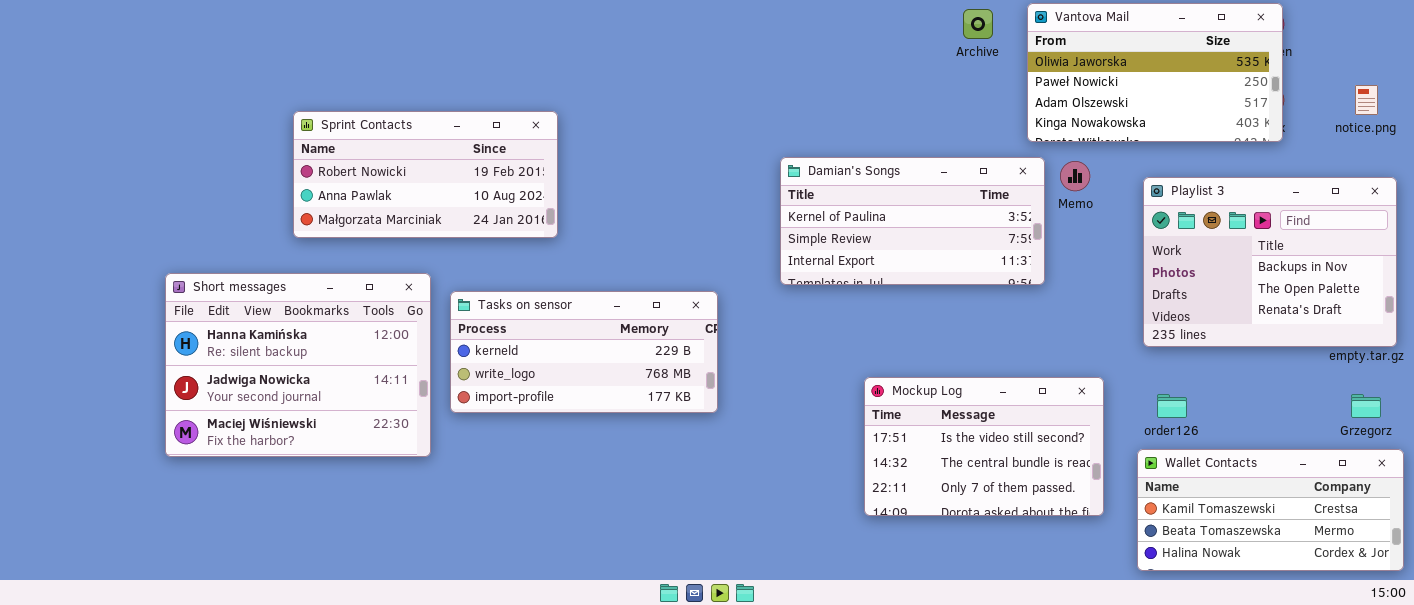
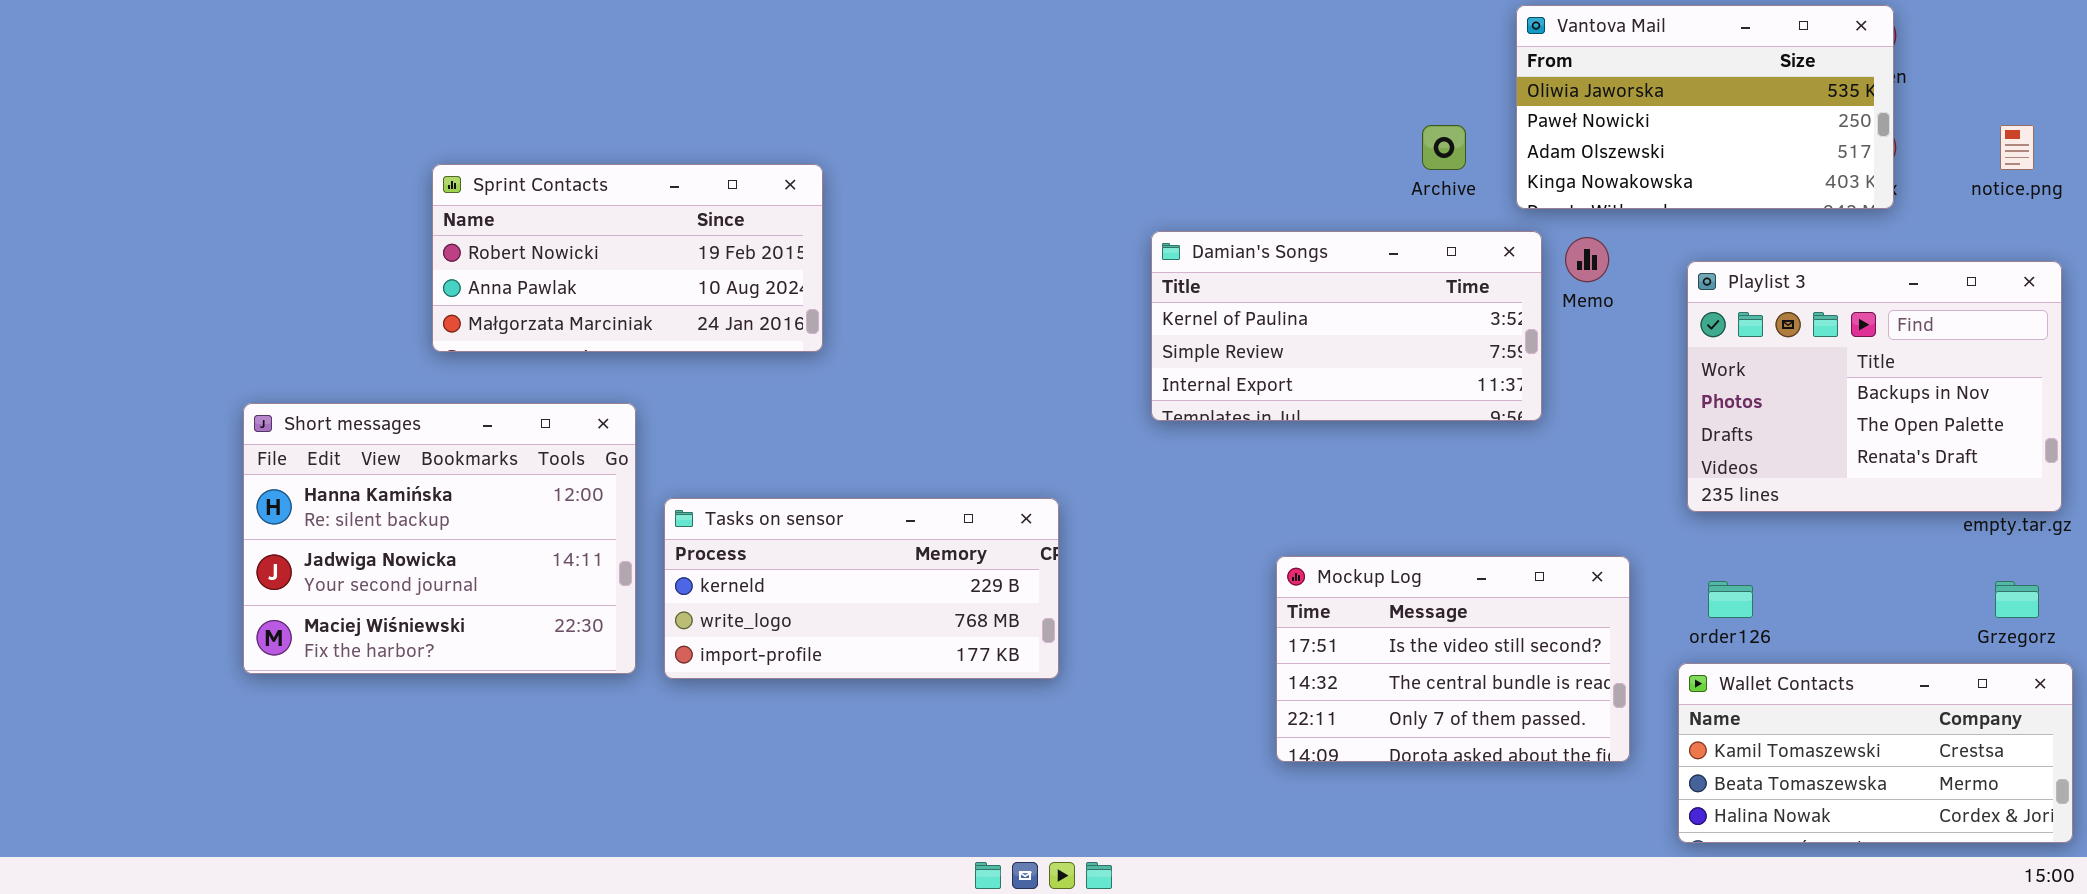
Archive: [963,9,993,39] -> [1422,125,1466,170], moved
Tasks on sensor: [450,291,718,413] -> [664,498,1059,679], moved

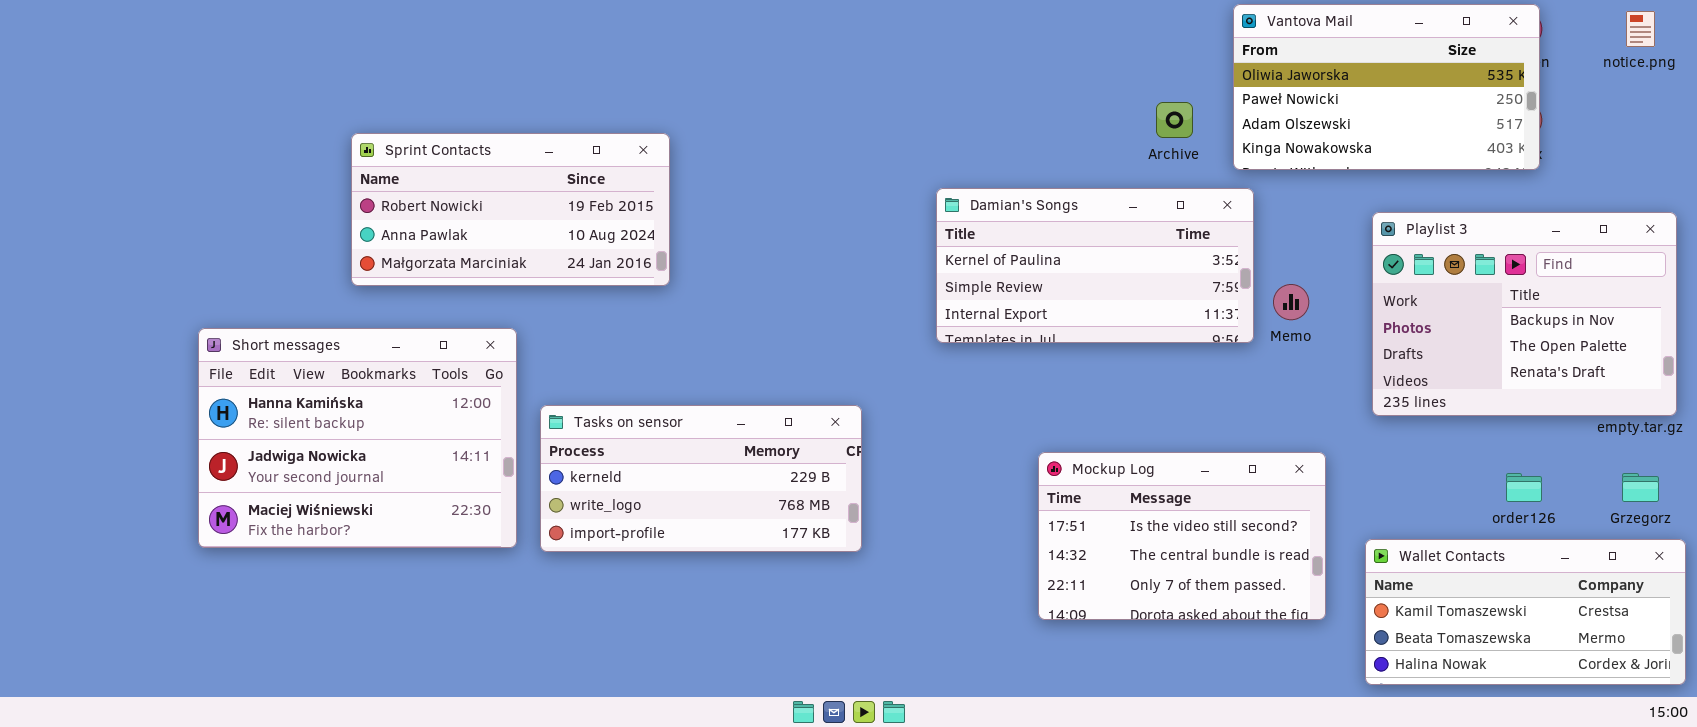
notice.png: [2000,125,2034,170] -> [1626,11,1655,47], moved
Memo: [1565,237,1609,282] -> [1273,284,1309,320], moved
order126: [1708,581,1753,618] -> [1506,473,1542,502], moved

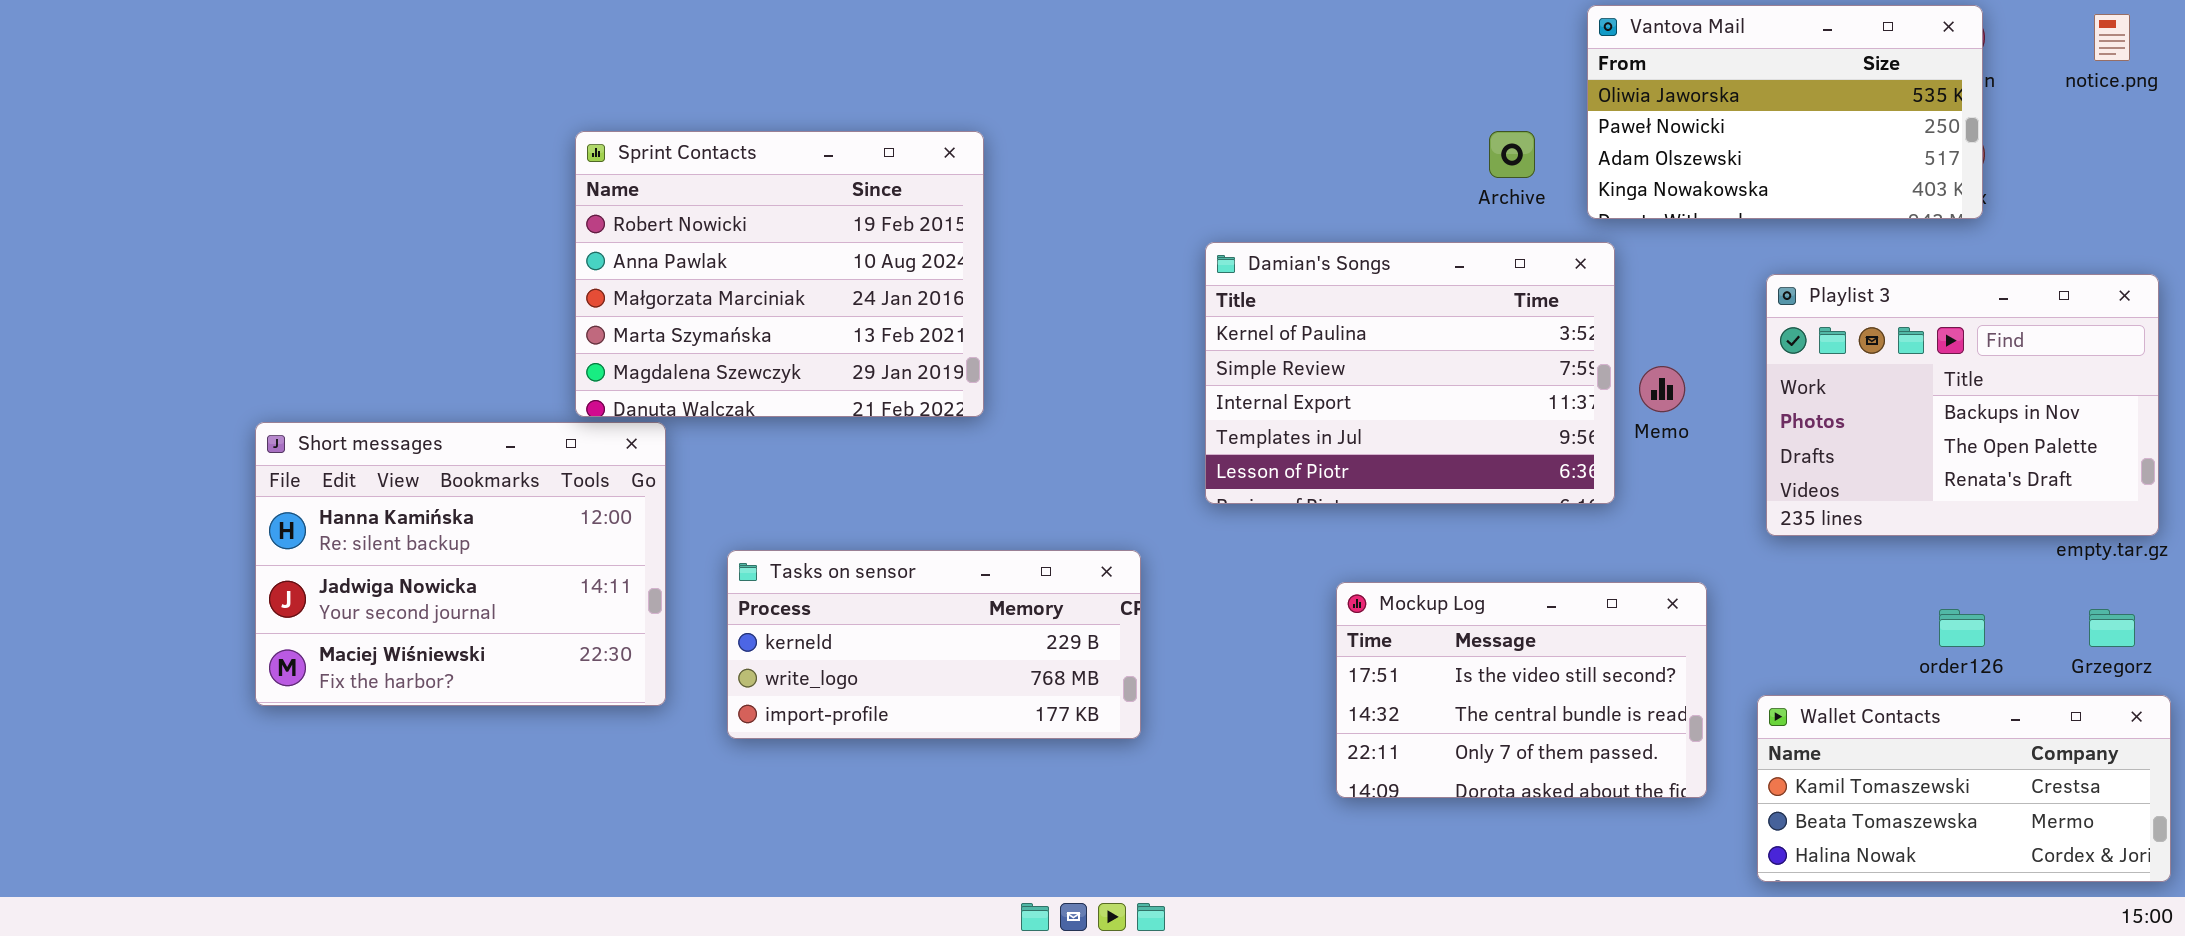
Sprint Contacts: [351,133,670,286] -> [575,131,984,417], moved, resized
Damian's Songs: [936,188,1254,343] -> [1205,242,1615,504], resized
Tasks on sensor: [540,405,862,552] -> [727,550,1141,739], moved

